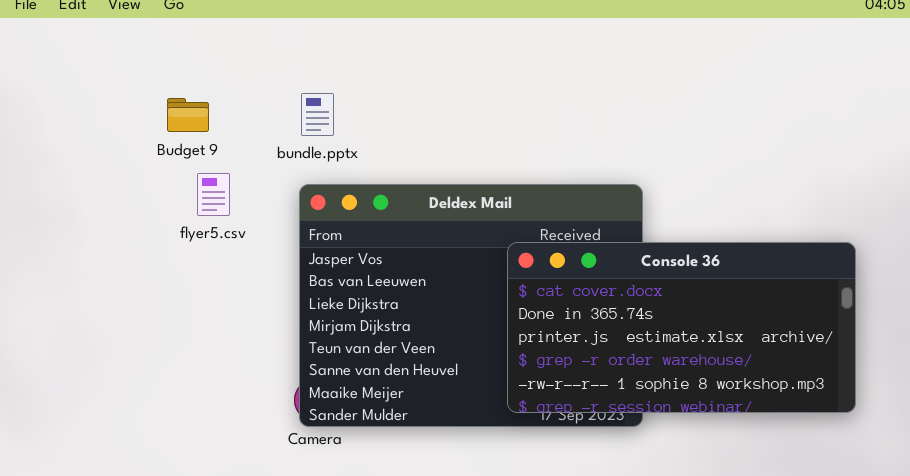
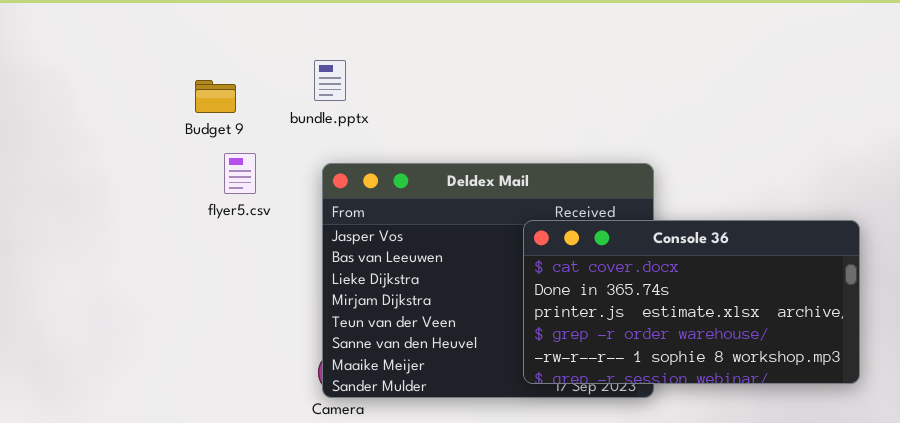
bundle.pptx: [301,93,334,136] -> [314,60,346,101], moved

